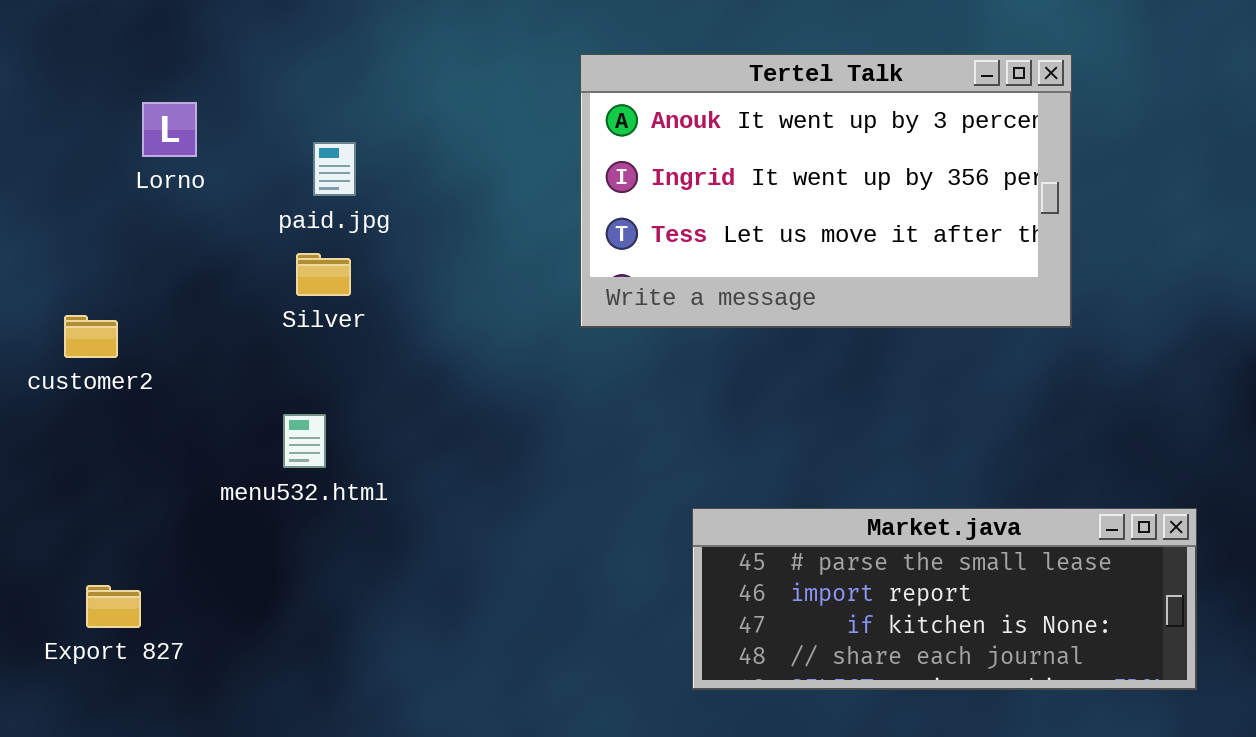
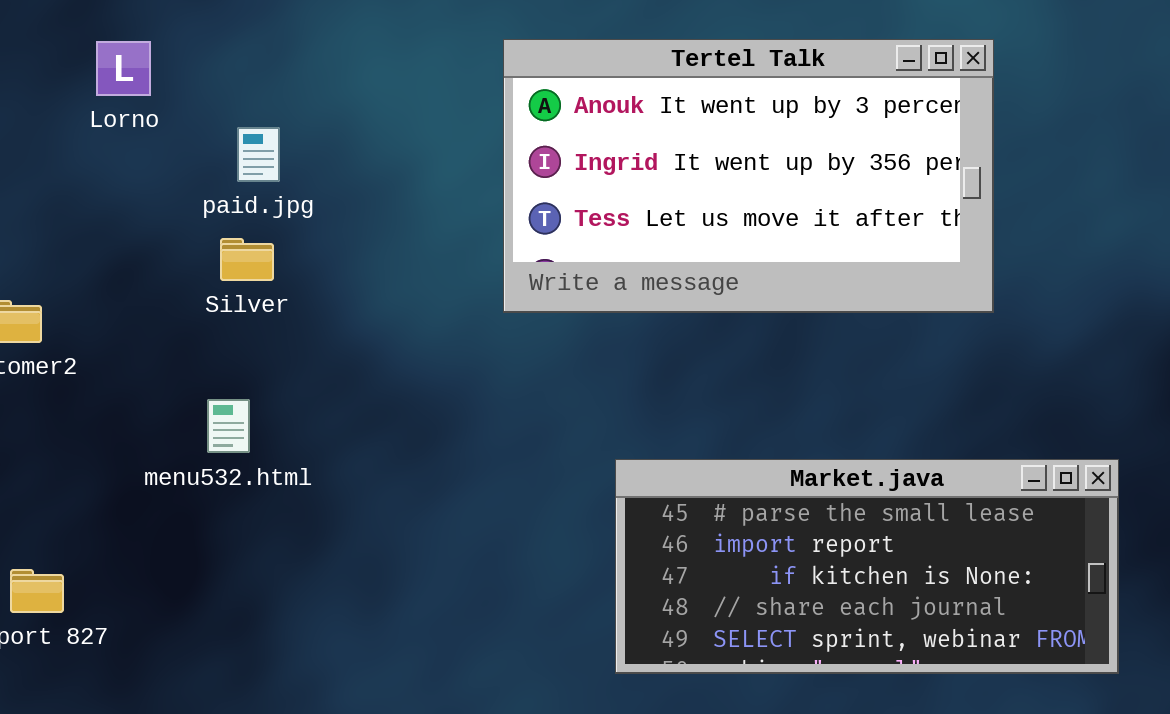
Lorno: [142,102,197,157] -> [96,41,151,96], moved
Market.java: [692,508,1197,690] -> [615,459,1119,674], resized

